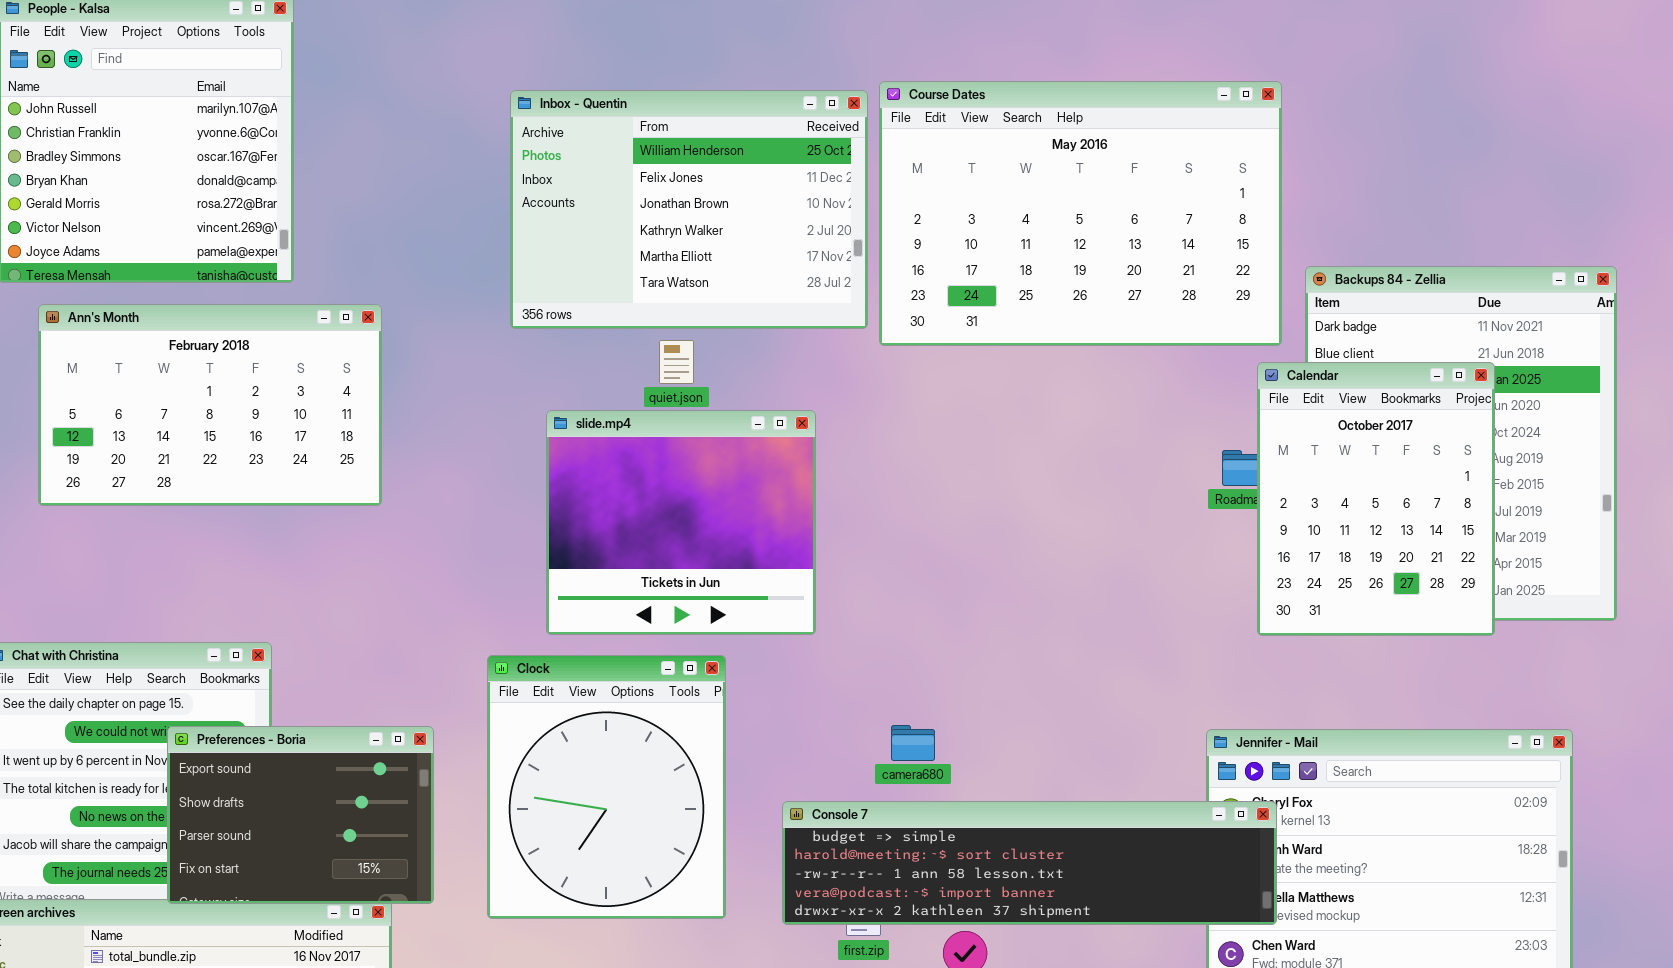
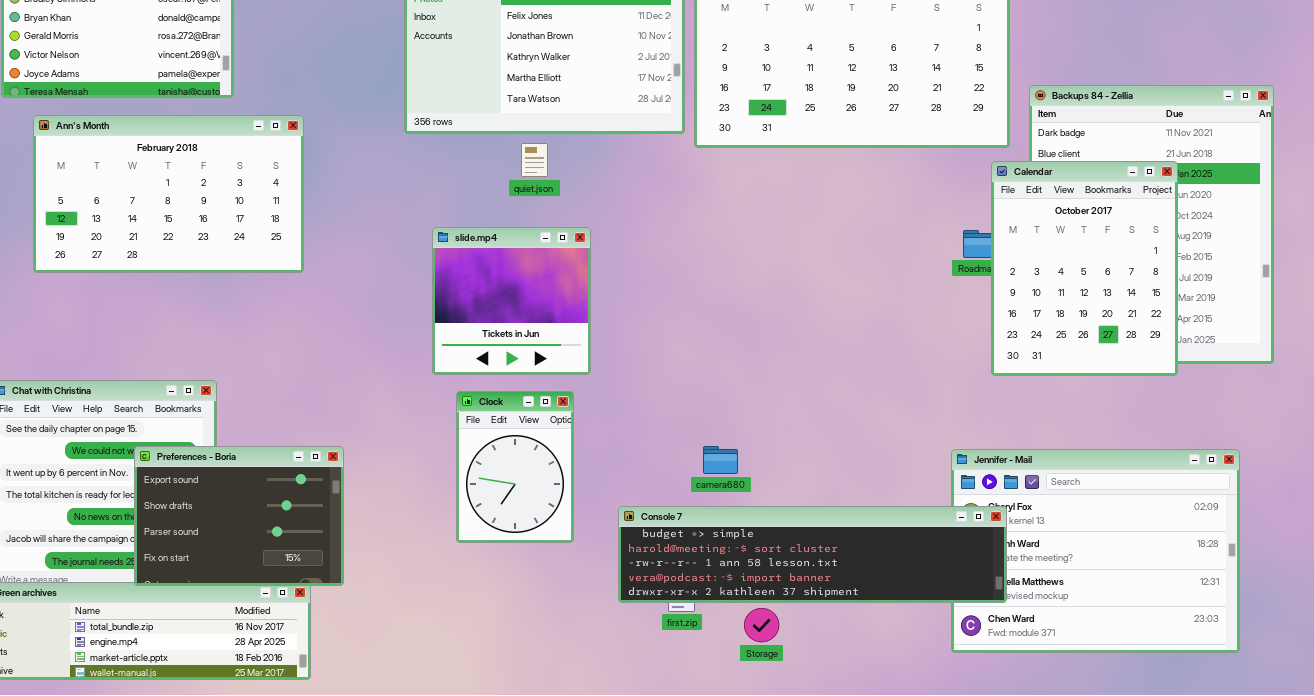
slide.mp4: [546,410,816,635] -> [432,227,591,375], resized
Clock: [487,655,726,919] -> [456,391,574,543], resized

